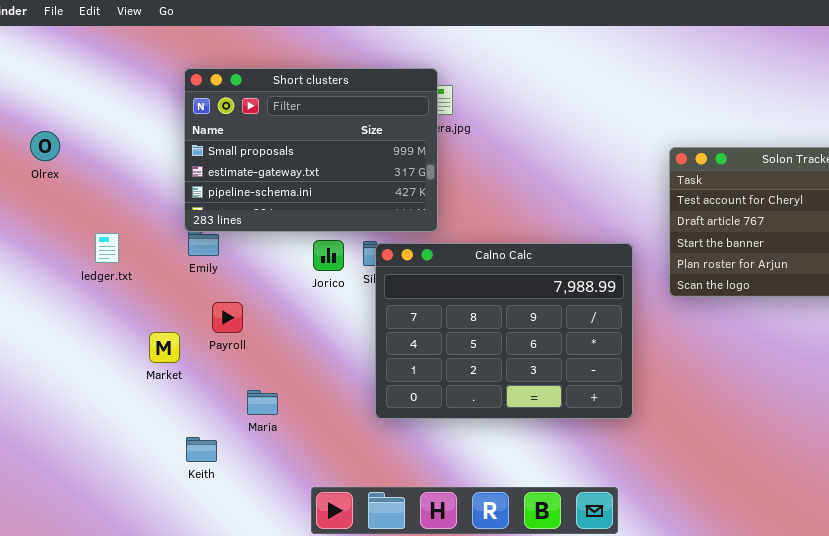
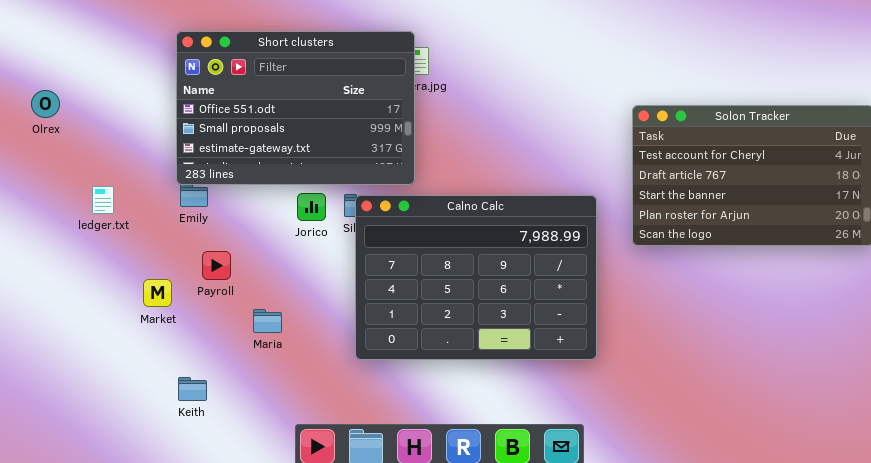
Short clusters: [184,68,438,232] -> [176,31,415,185], scrolled up 1 row
Maria: [247,390,278,415] -> [253,309,282,333], moved

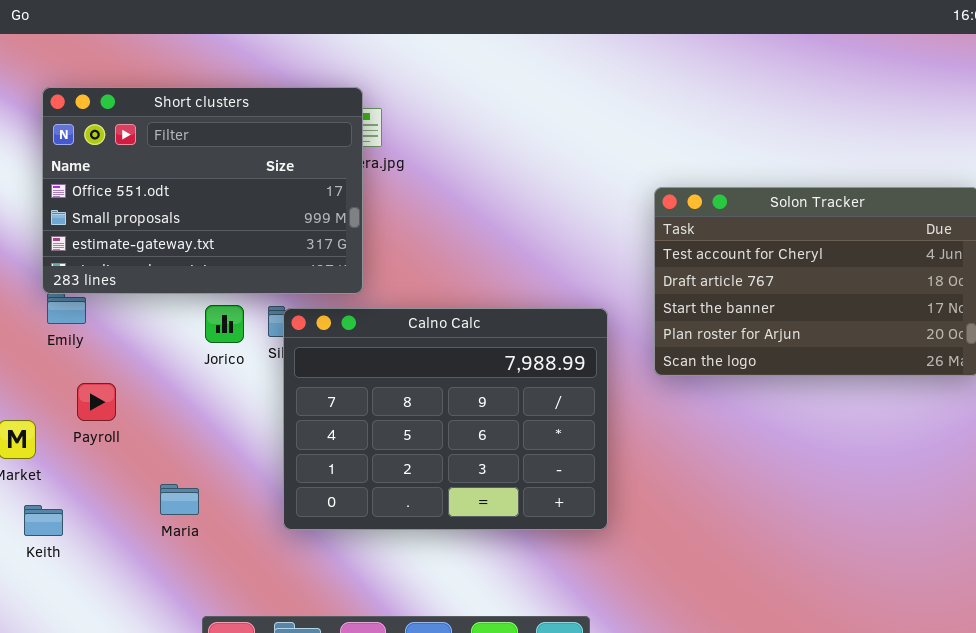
Maria: [253,309,282,333] -> [160,484,199,515], moved
Keith: [178,377,207,401] -> [24,505,63,536], moved

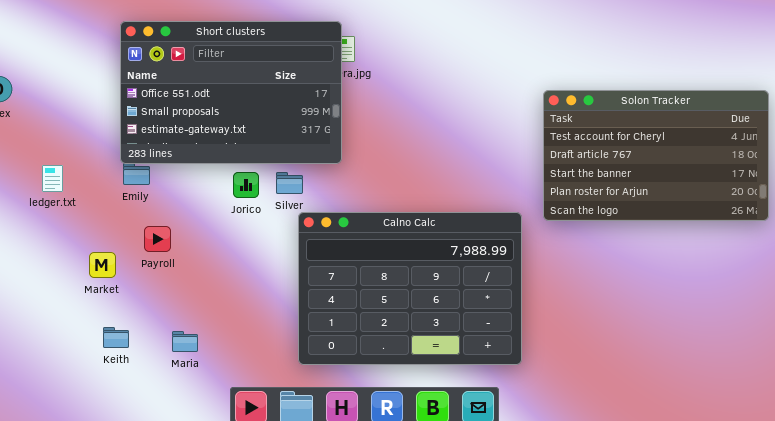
Calno Calc: [283,308,608,530] -> [298,212,522,365], moved
Maria: [160,484,199,515] -> [172,331,198,352], moved
Keith: [24,505,63,536] -> [103,327,129,348], moved

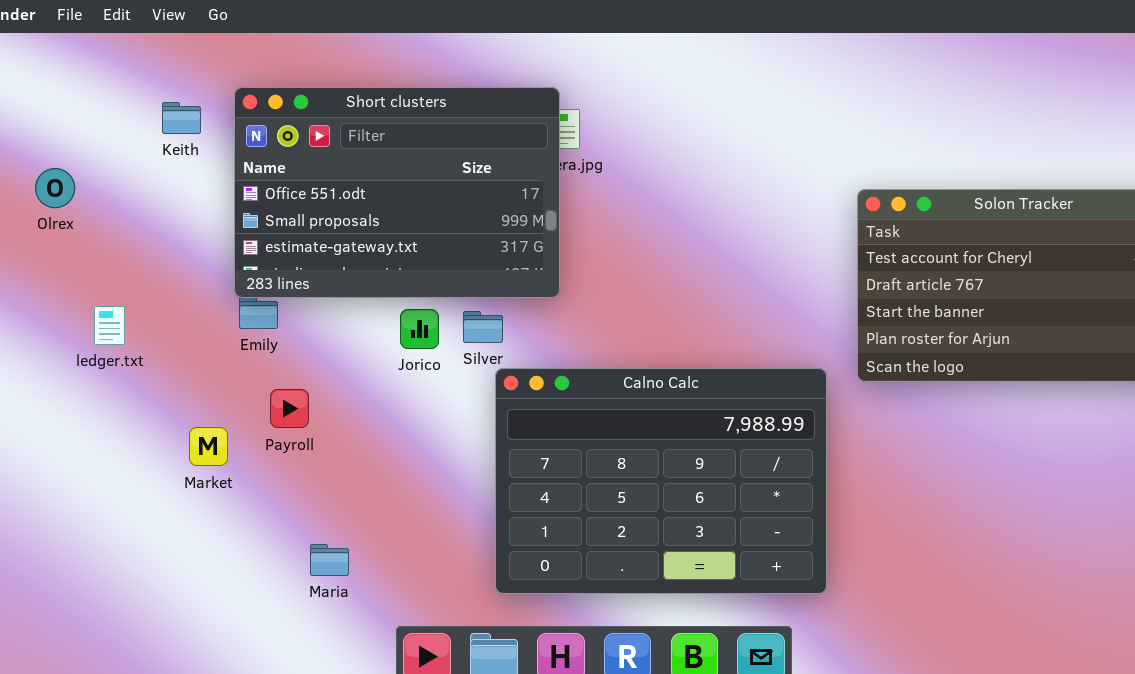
ledger.txt: [42,165,63,192] -> [94,306,125,345], moved
Keith: [103,327,129,348] -> [162,102,201,134], moved

